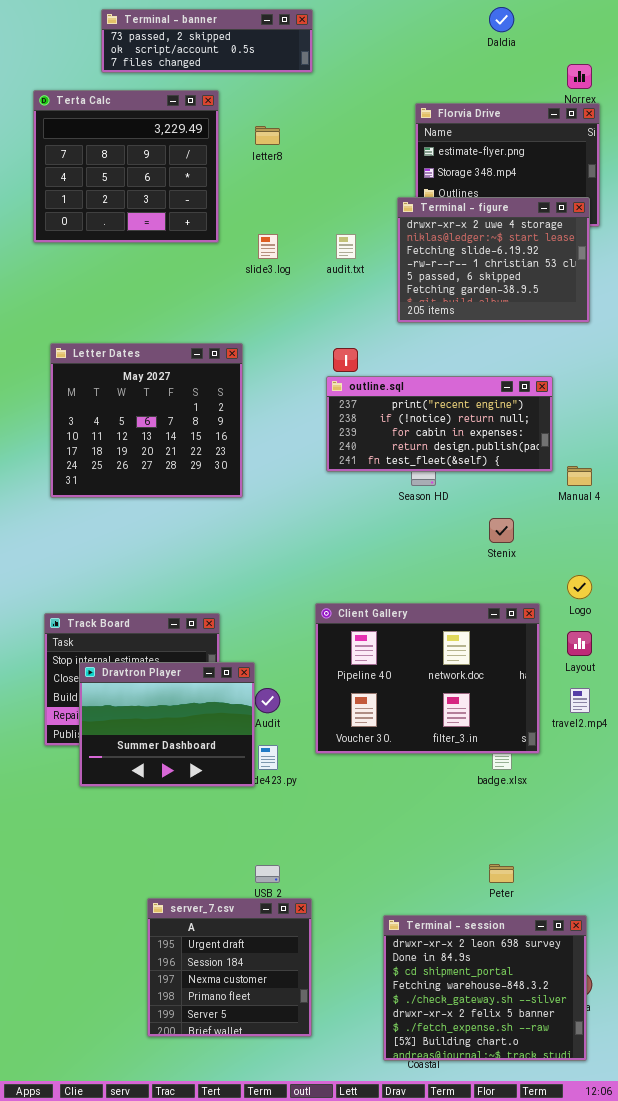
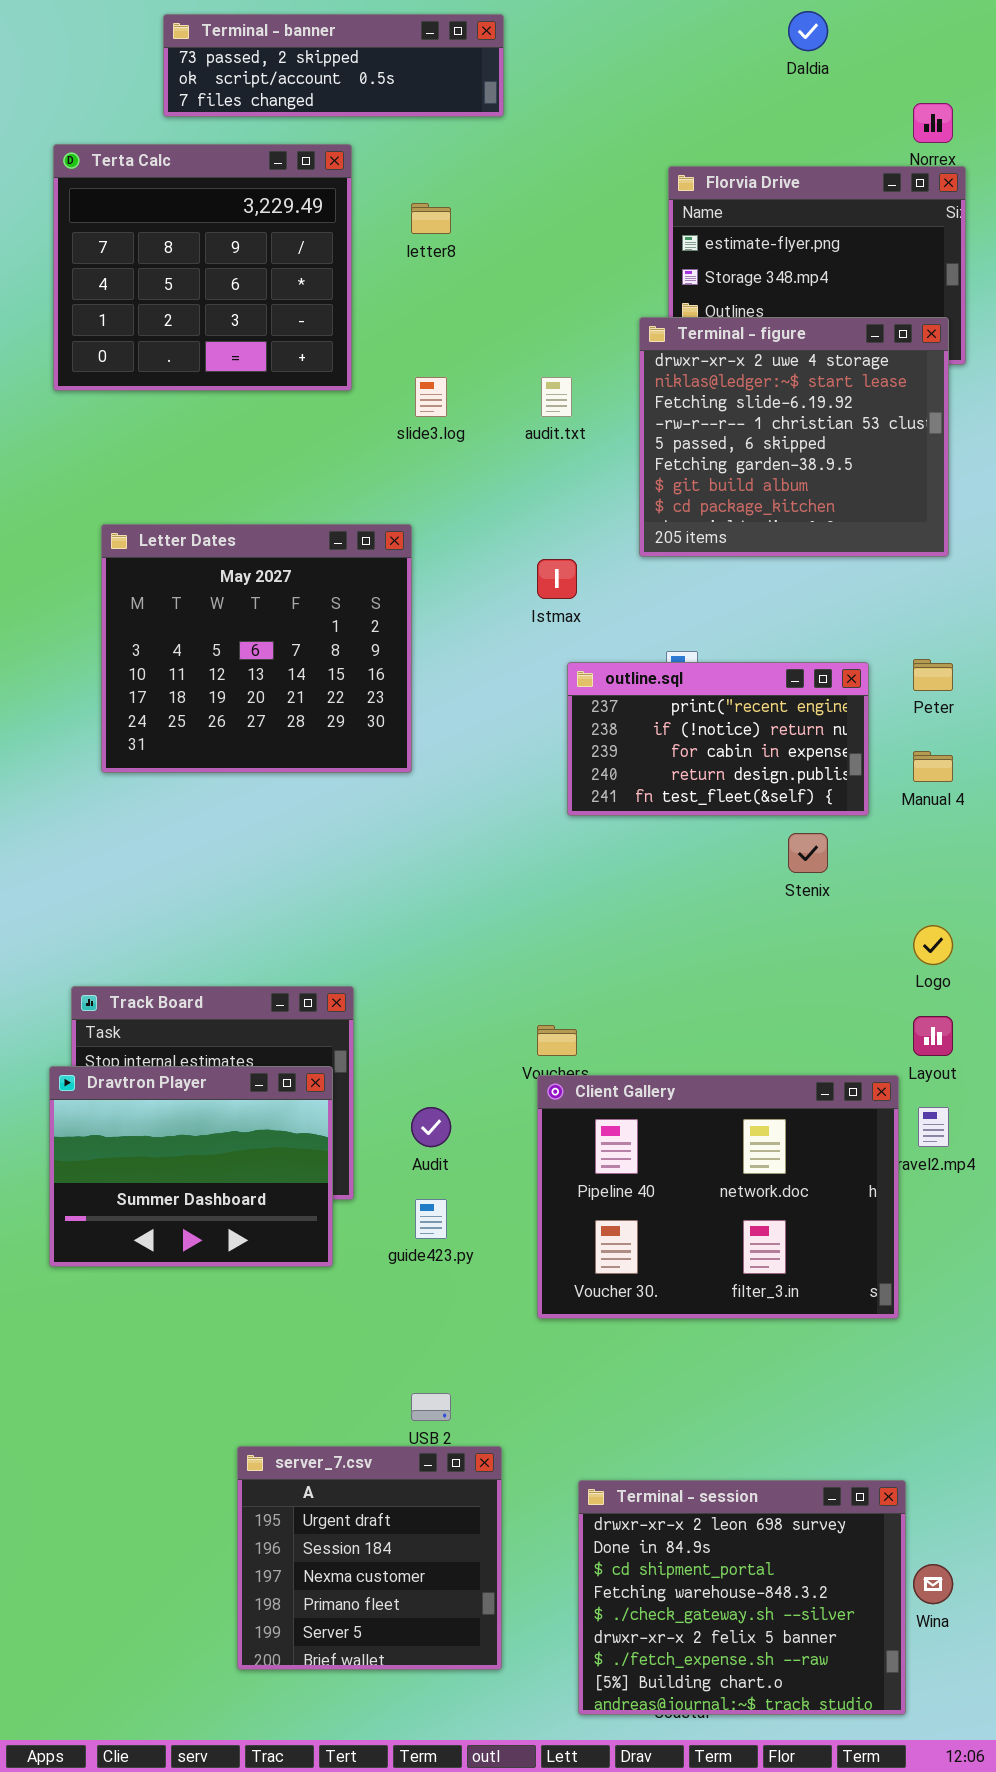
Terminal - figure: [397,197,590,323] -> [639,317,949,557], resized
Letter Dates: [50,343,243,498] -> [101,524,412,773], moved
outline.sql: [326,376,553,472] -> [567,662,869,816], moved, resized
Client Gallery: [315,603,540,754] -> [537,1075,899,1319], moved
Dravtron Player: [79,662,255,787] -> [49,1066,333,1267], moved
Peter: [489,864,514,883] -> [913,659,953,691], moved
Terminal - session: [383,915,587,1061] -> [578,1480,906,1715], moved

